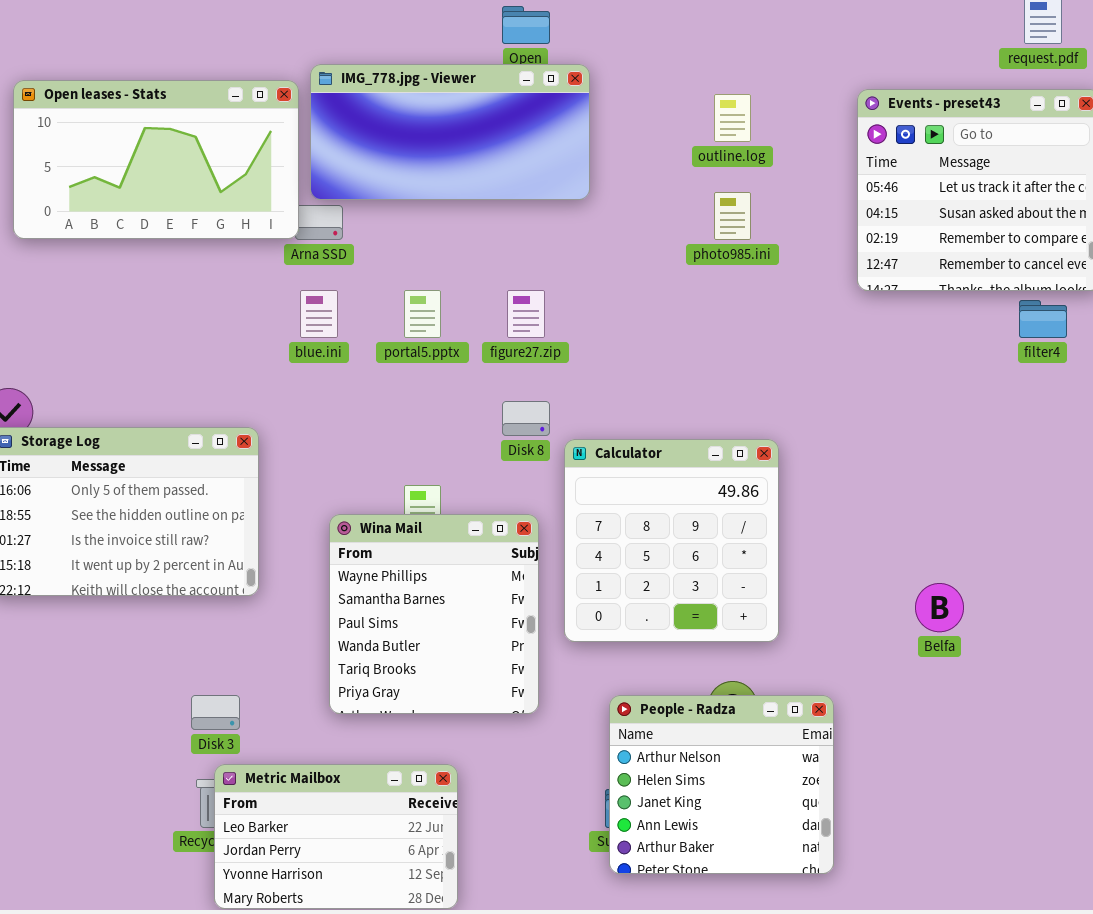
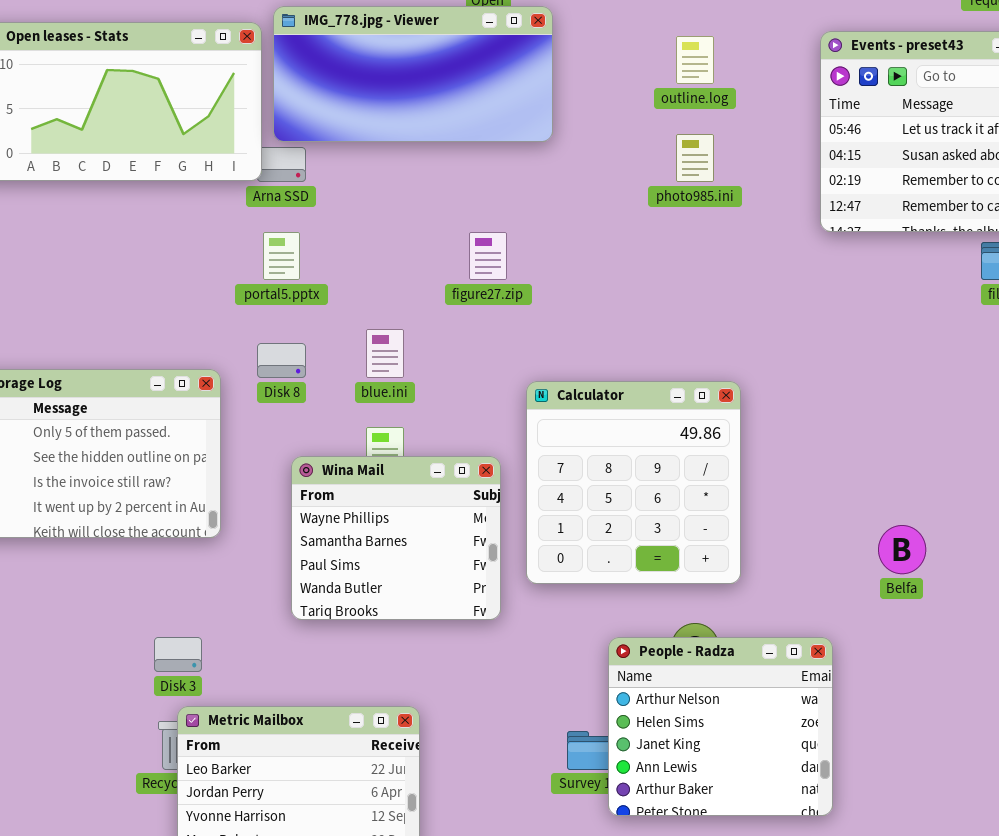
blue.ini: [300,290,338,338] -> [366,329,404,378], moved
portal5.pptx: [404,290,441,338] -> [263,232,300,280], moved
Disk 8: [502,401,550,436] -> [257,343,306,378], moved
Wina Mail: [329,514,539,714] -> [291,456,501,620], resized
People - Radza: [609,695,834,874] -> [608,637,833,816], moved

